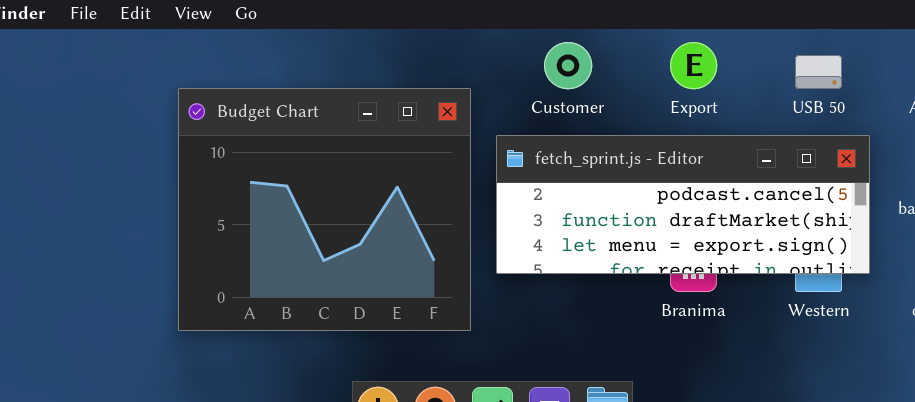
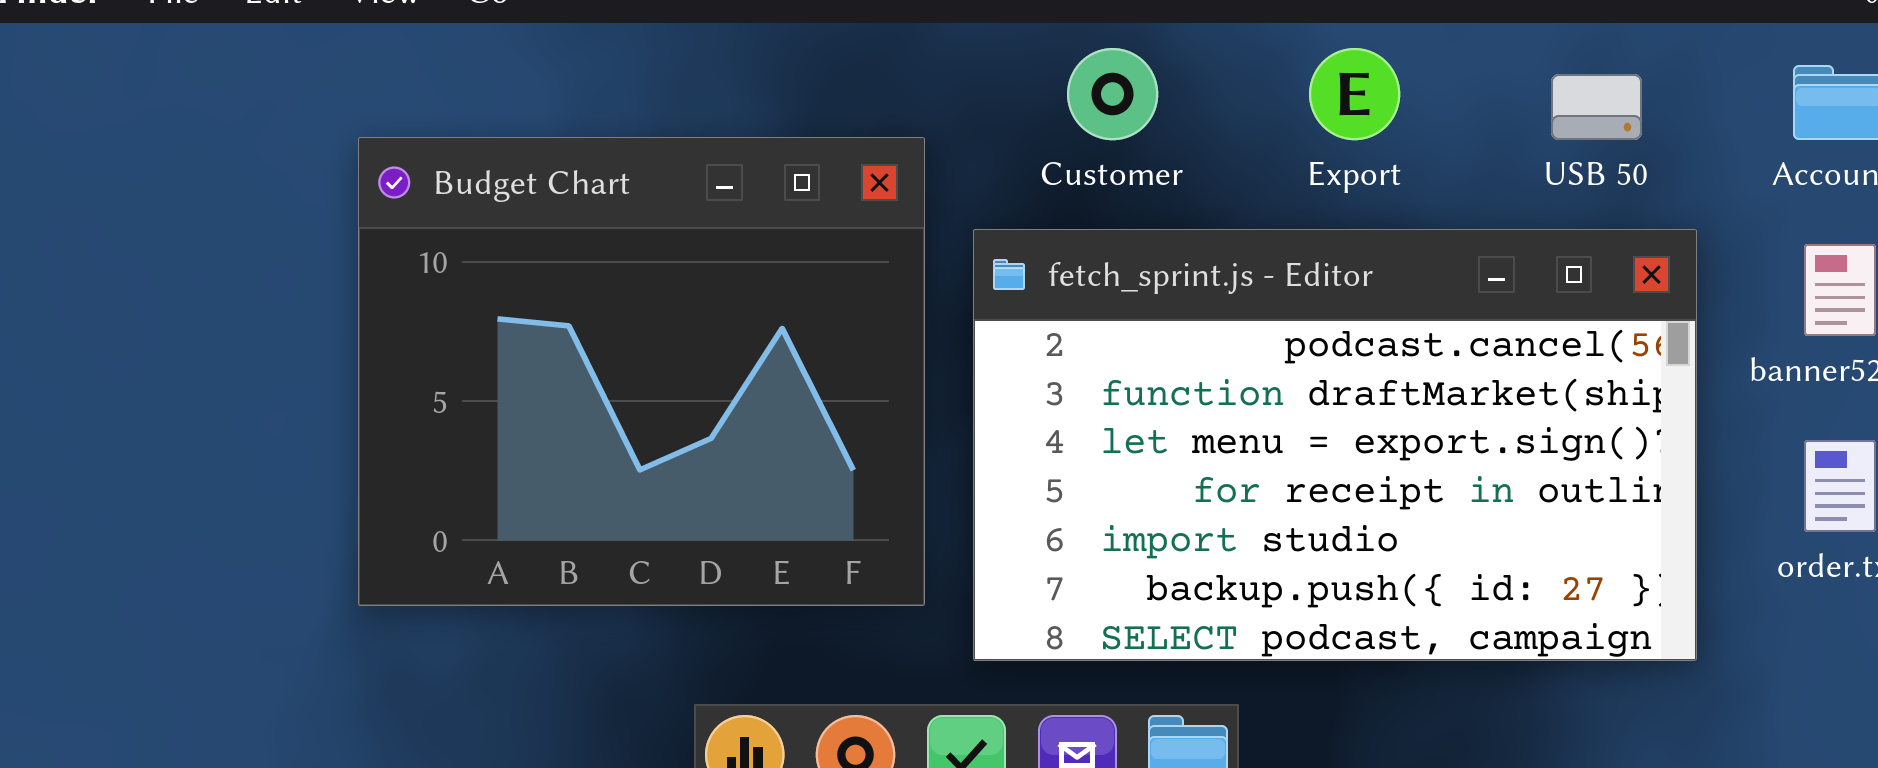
fetch_sprint.js - Editor: [496,135,870,274] -> [973,229,1697,661], resized

